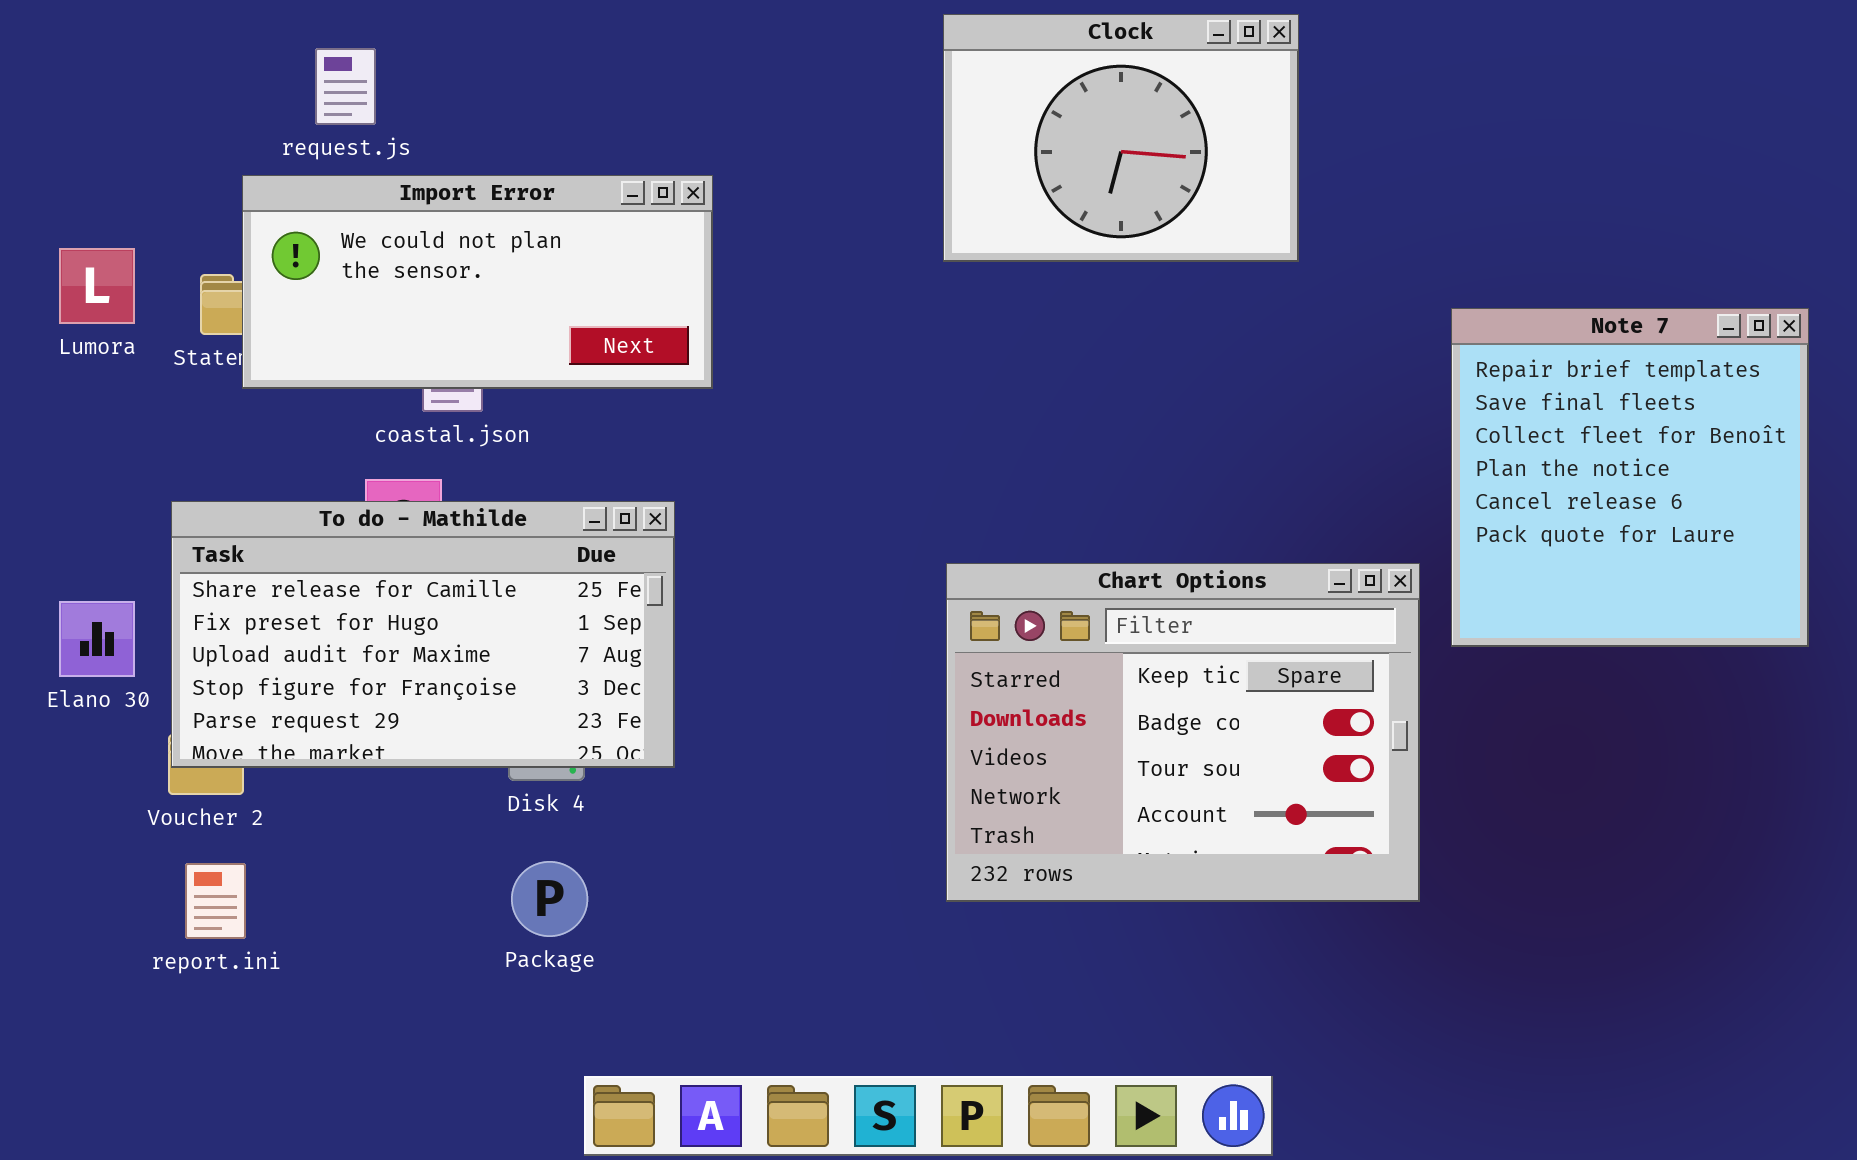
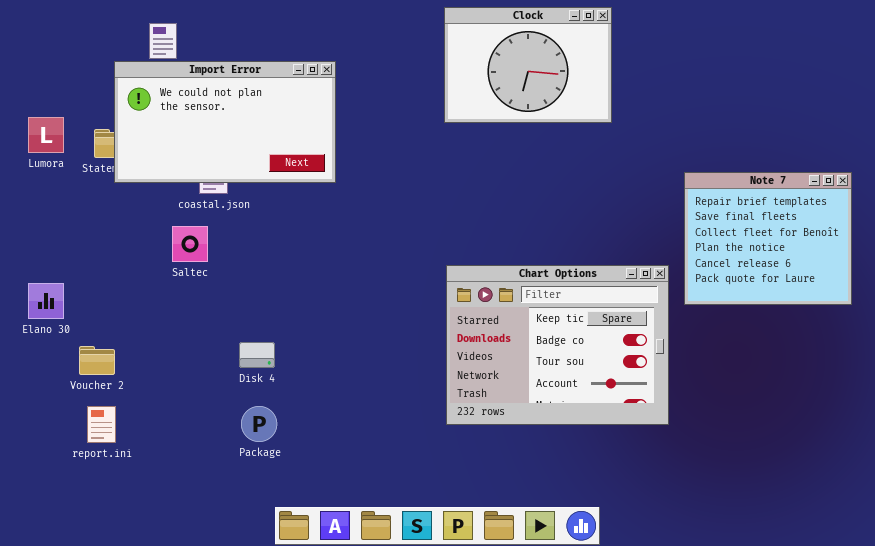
Import Error: [242,175,713,389] -> [114,61,336,183], resized
Note 7: [1451,308,1809,647] -> [684,172,852,305], resized
To do - Mathilde: [171,501,675,768] -> none, closed

